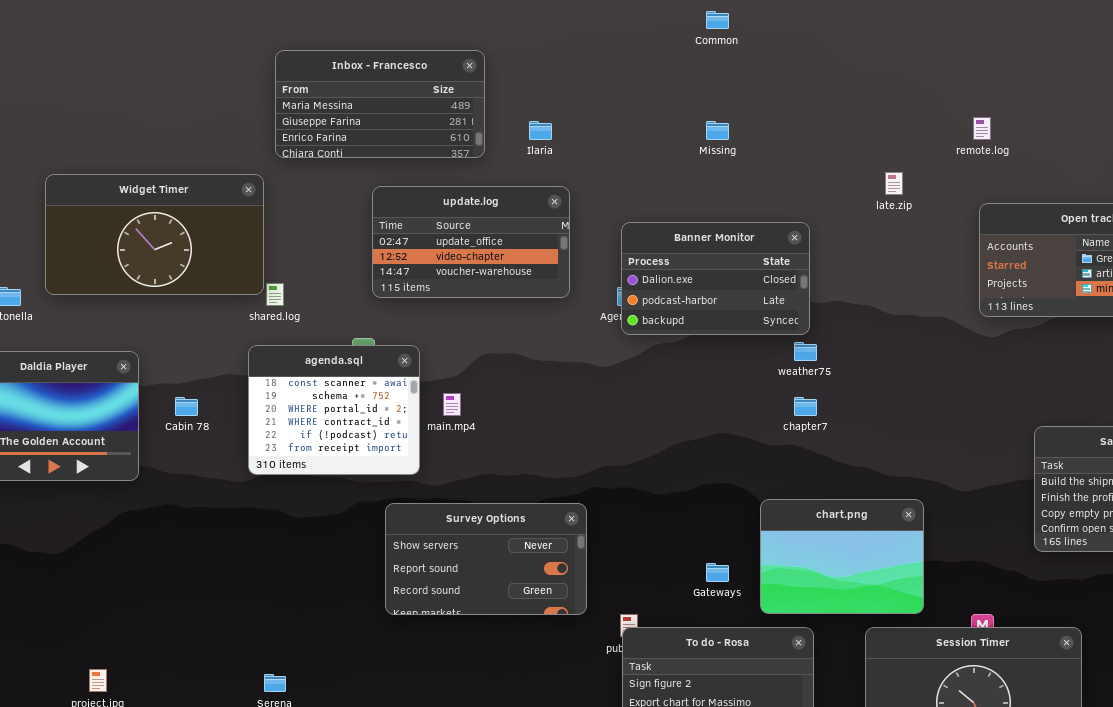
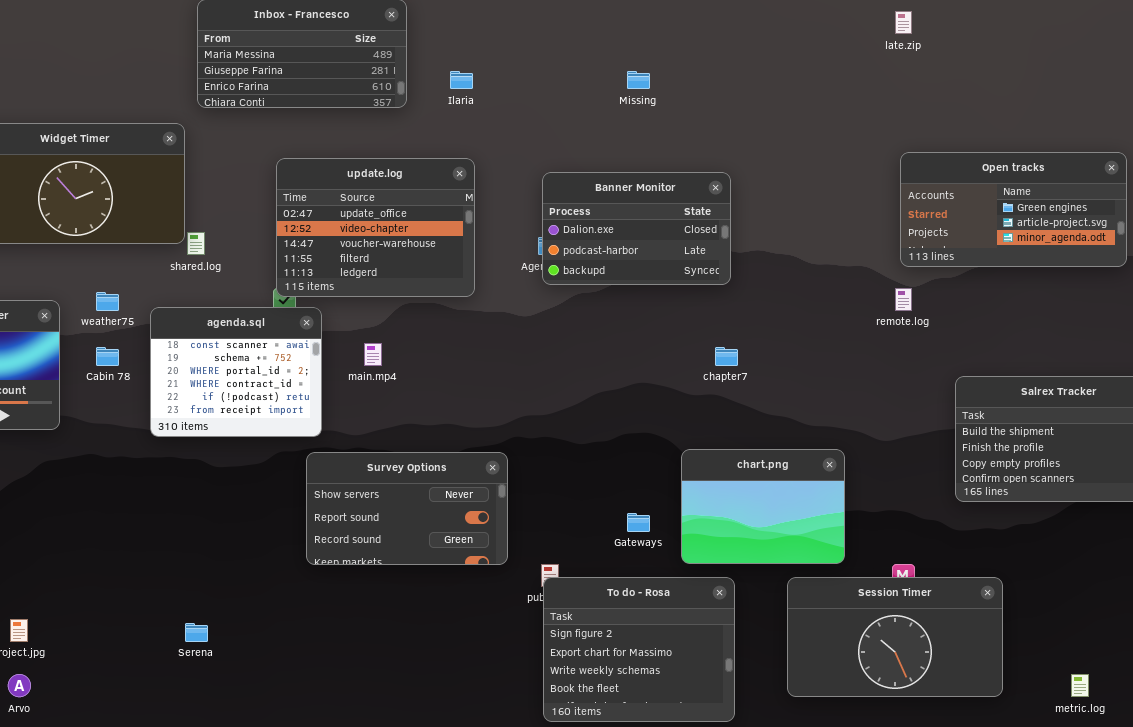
remote.log: [973,117,991,140] -> [895,288,912,311], moved
late.zip: [885,172,903,195] -> [895,11,912,34], moved
update.log: [372,186,570,298] -> [276,158,475,297], moved, resized
weather75: [794,342,817,361] -> [96,292,119,311], moved
agenda.sql: [248,345,420,475] -> [150,307,322,437], moved

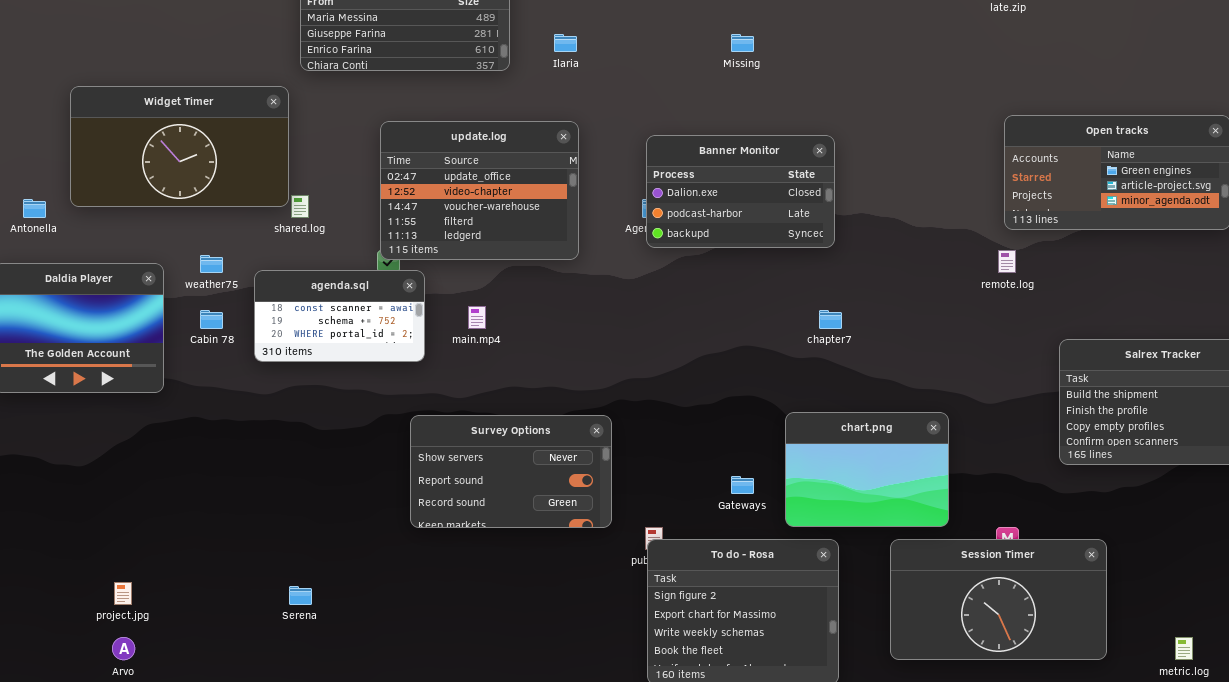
agenda.sql: [150,307,322,437] -> [254,270,425,362], resized

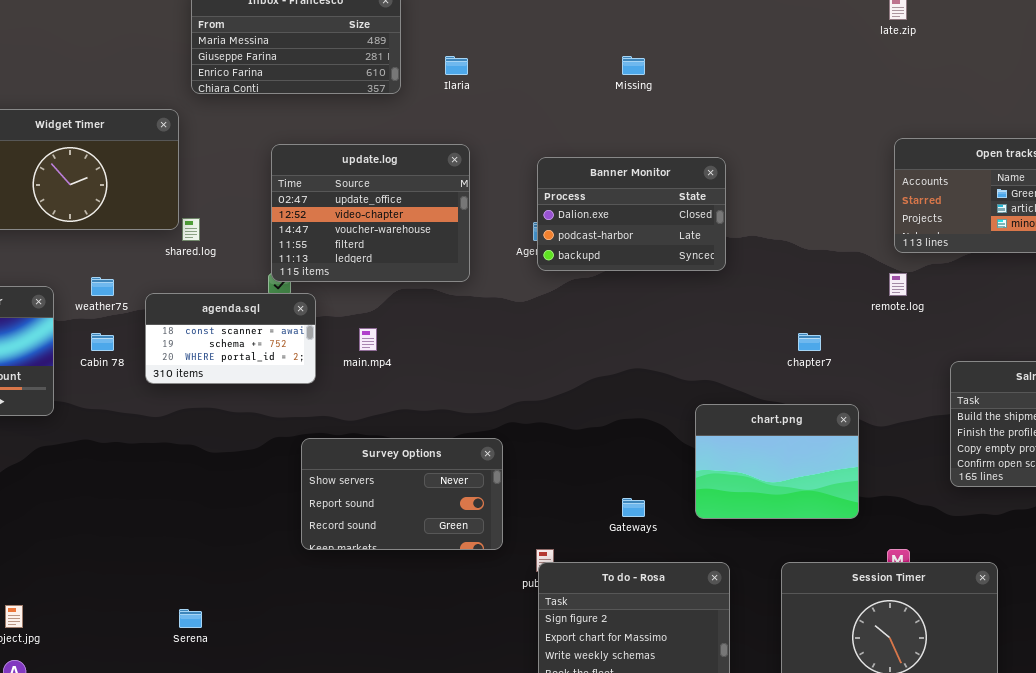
chapter7: [819,310,842,329] -> [798,333,821,351], moved
chart.png: [785,412,949,527] -> [695,404,859,519], moved

